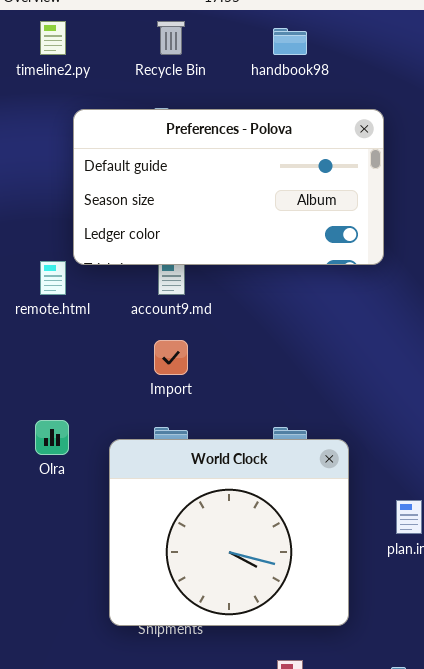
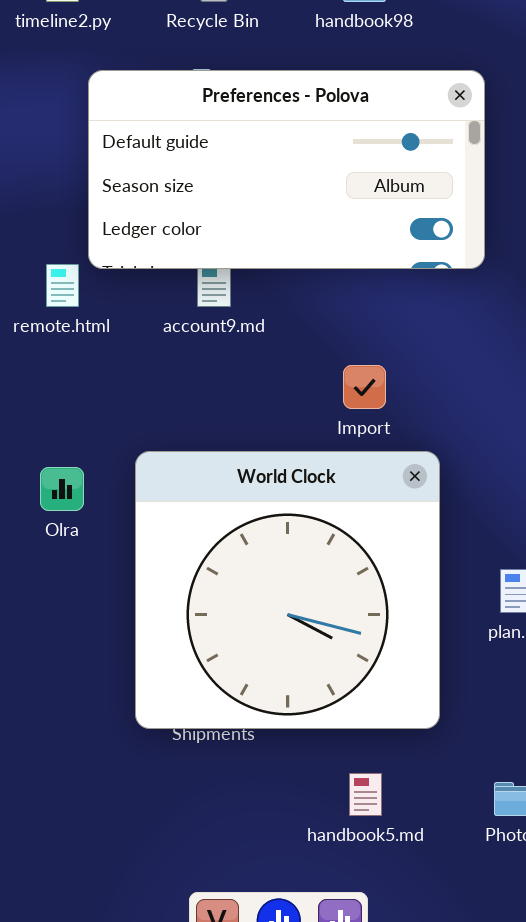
Import: [154,340,188,375] -> [343,365,386,409], moved
World Clock: [109,439,349,626] -> [135,451,440,729], resized

